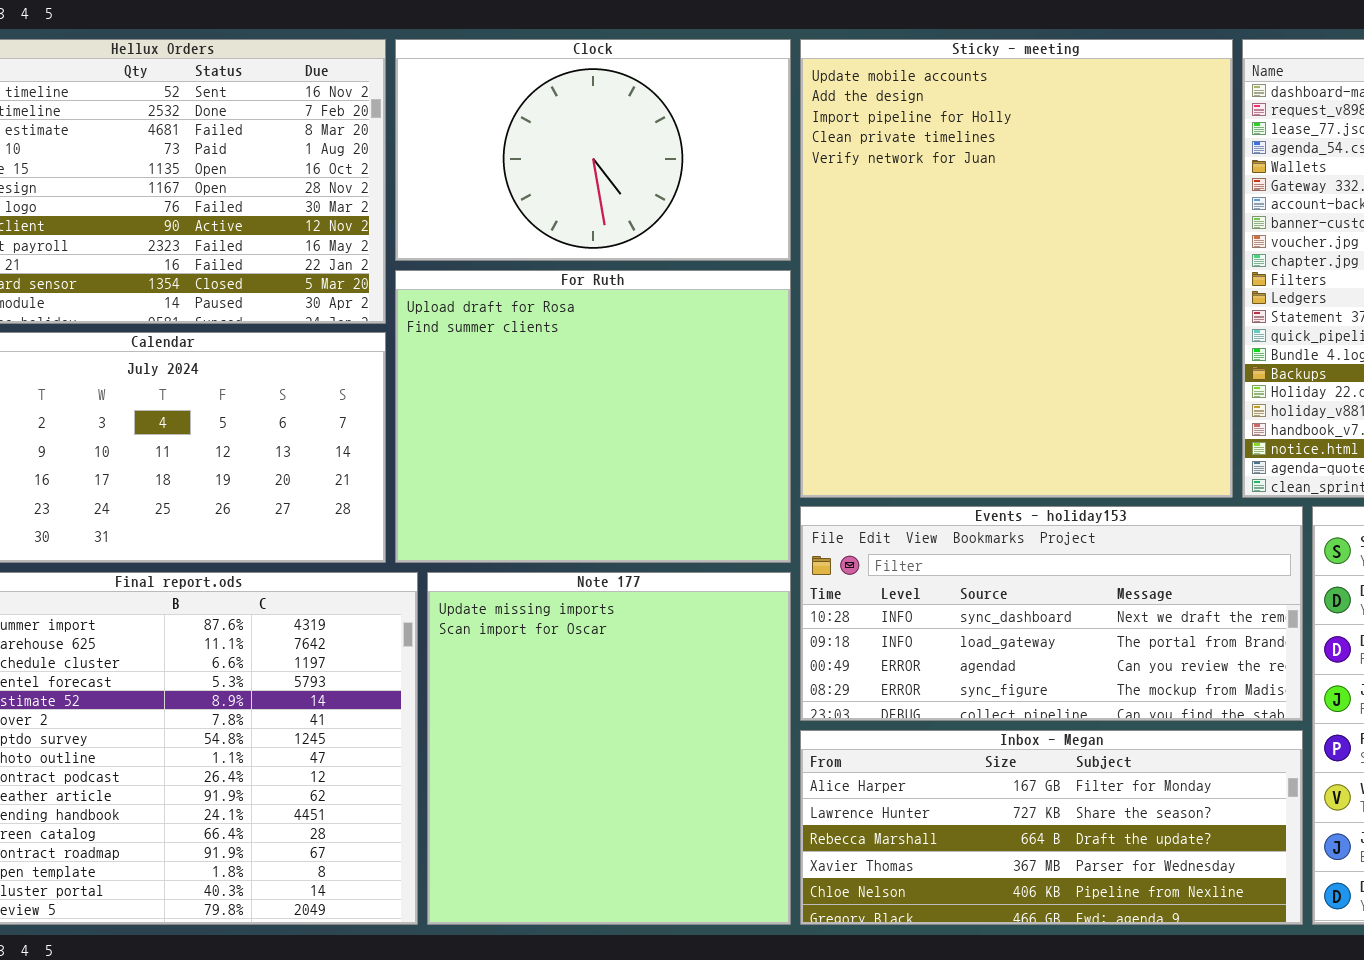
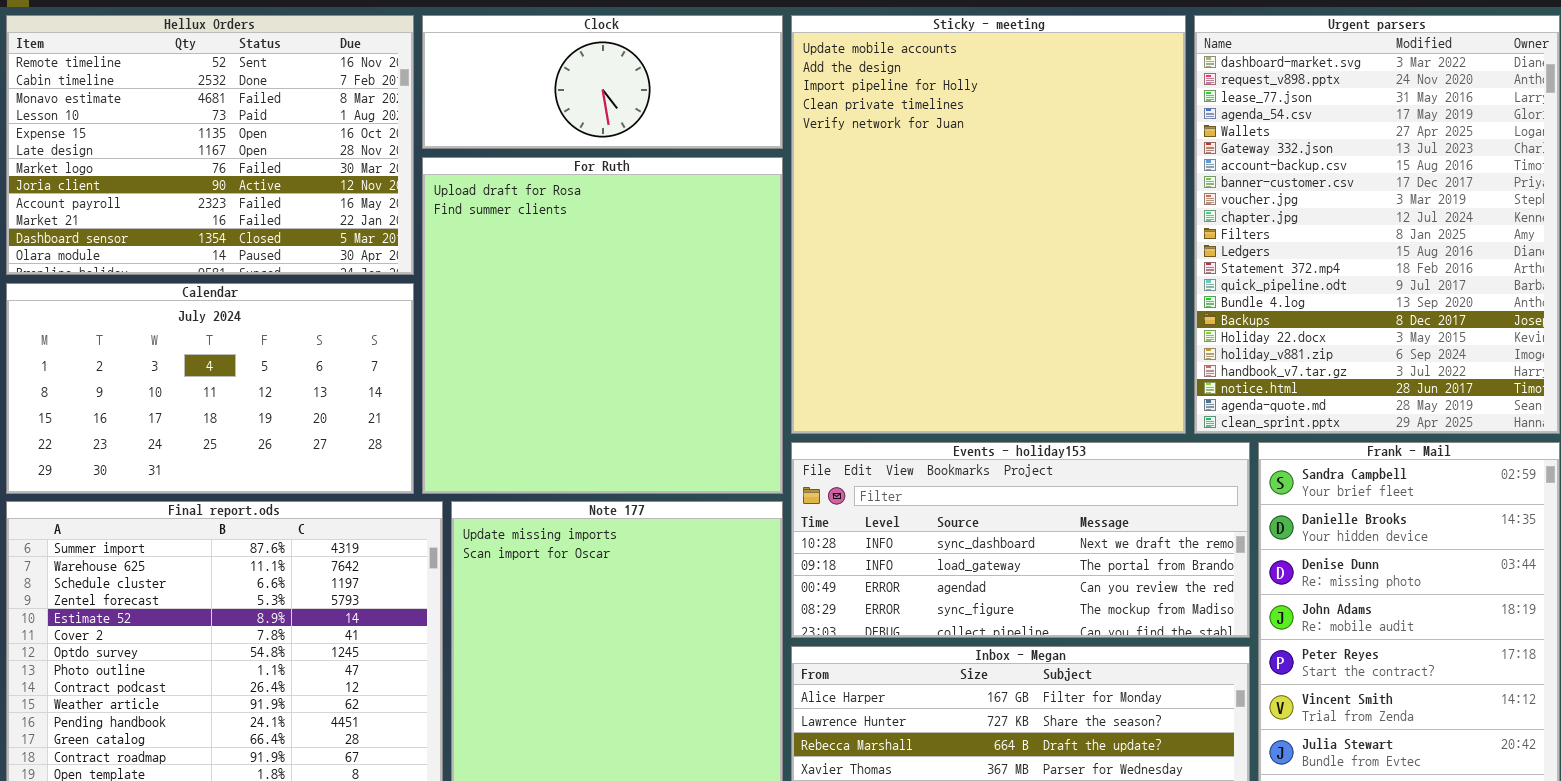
Clock: [395,39,791,261] -> [422,15,783,149], resized
For Ruth: [395,270,791,563] -> [422,157,783,494], resized

